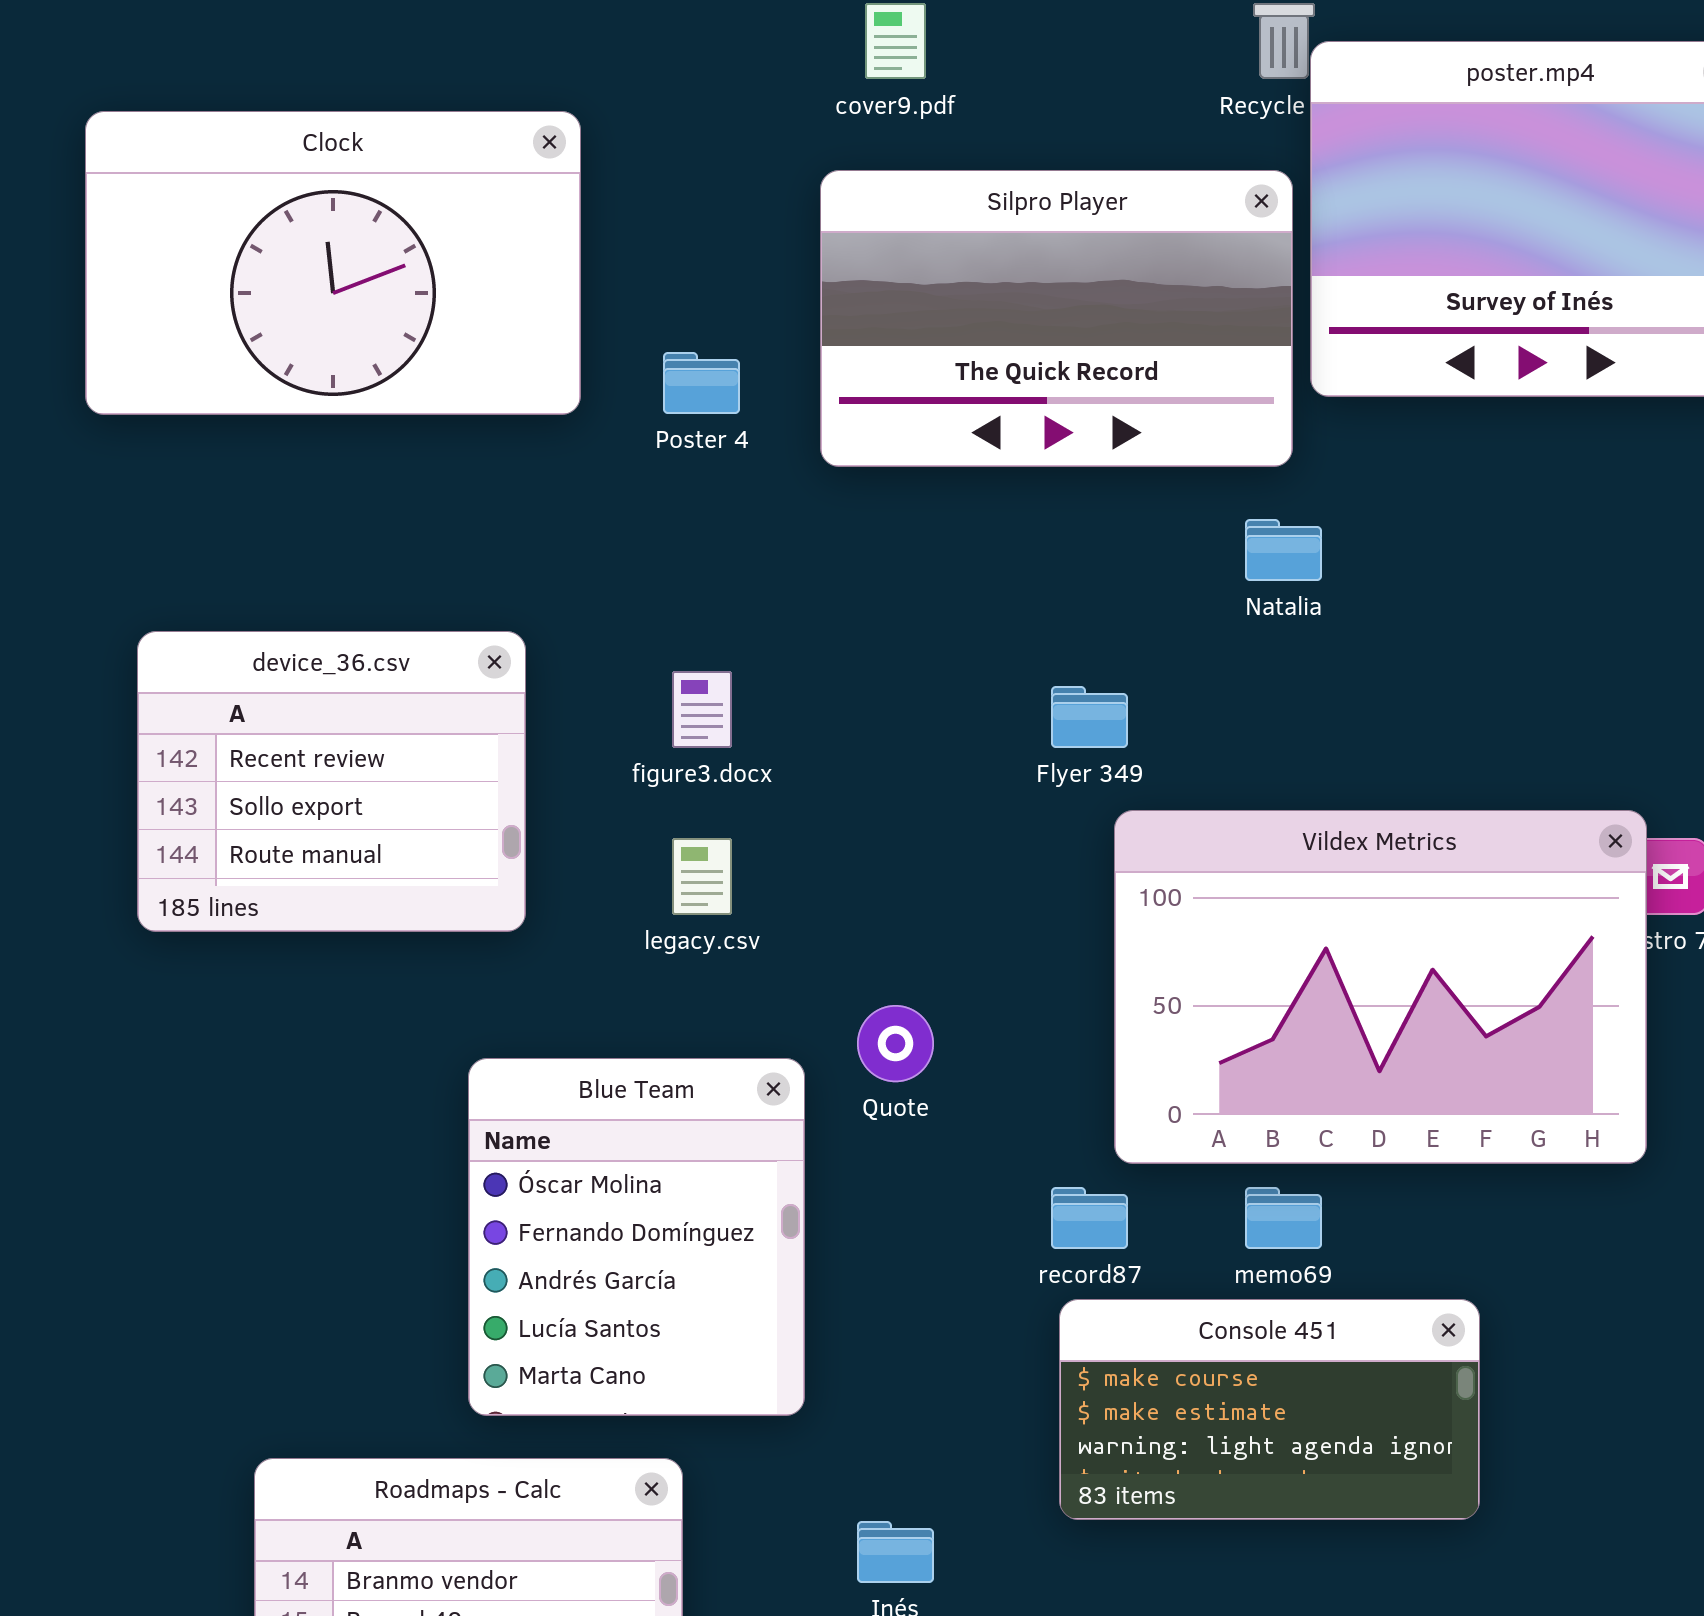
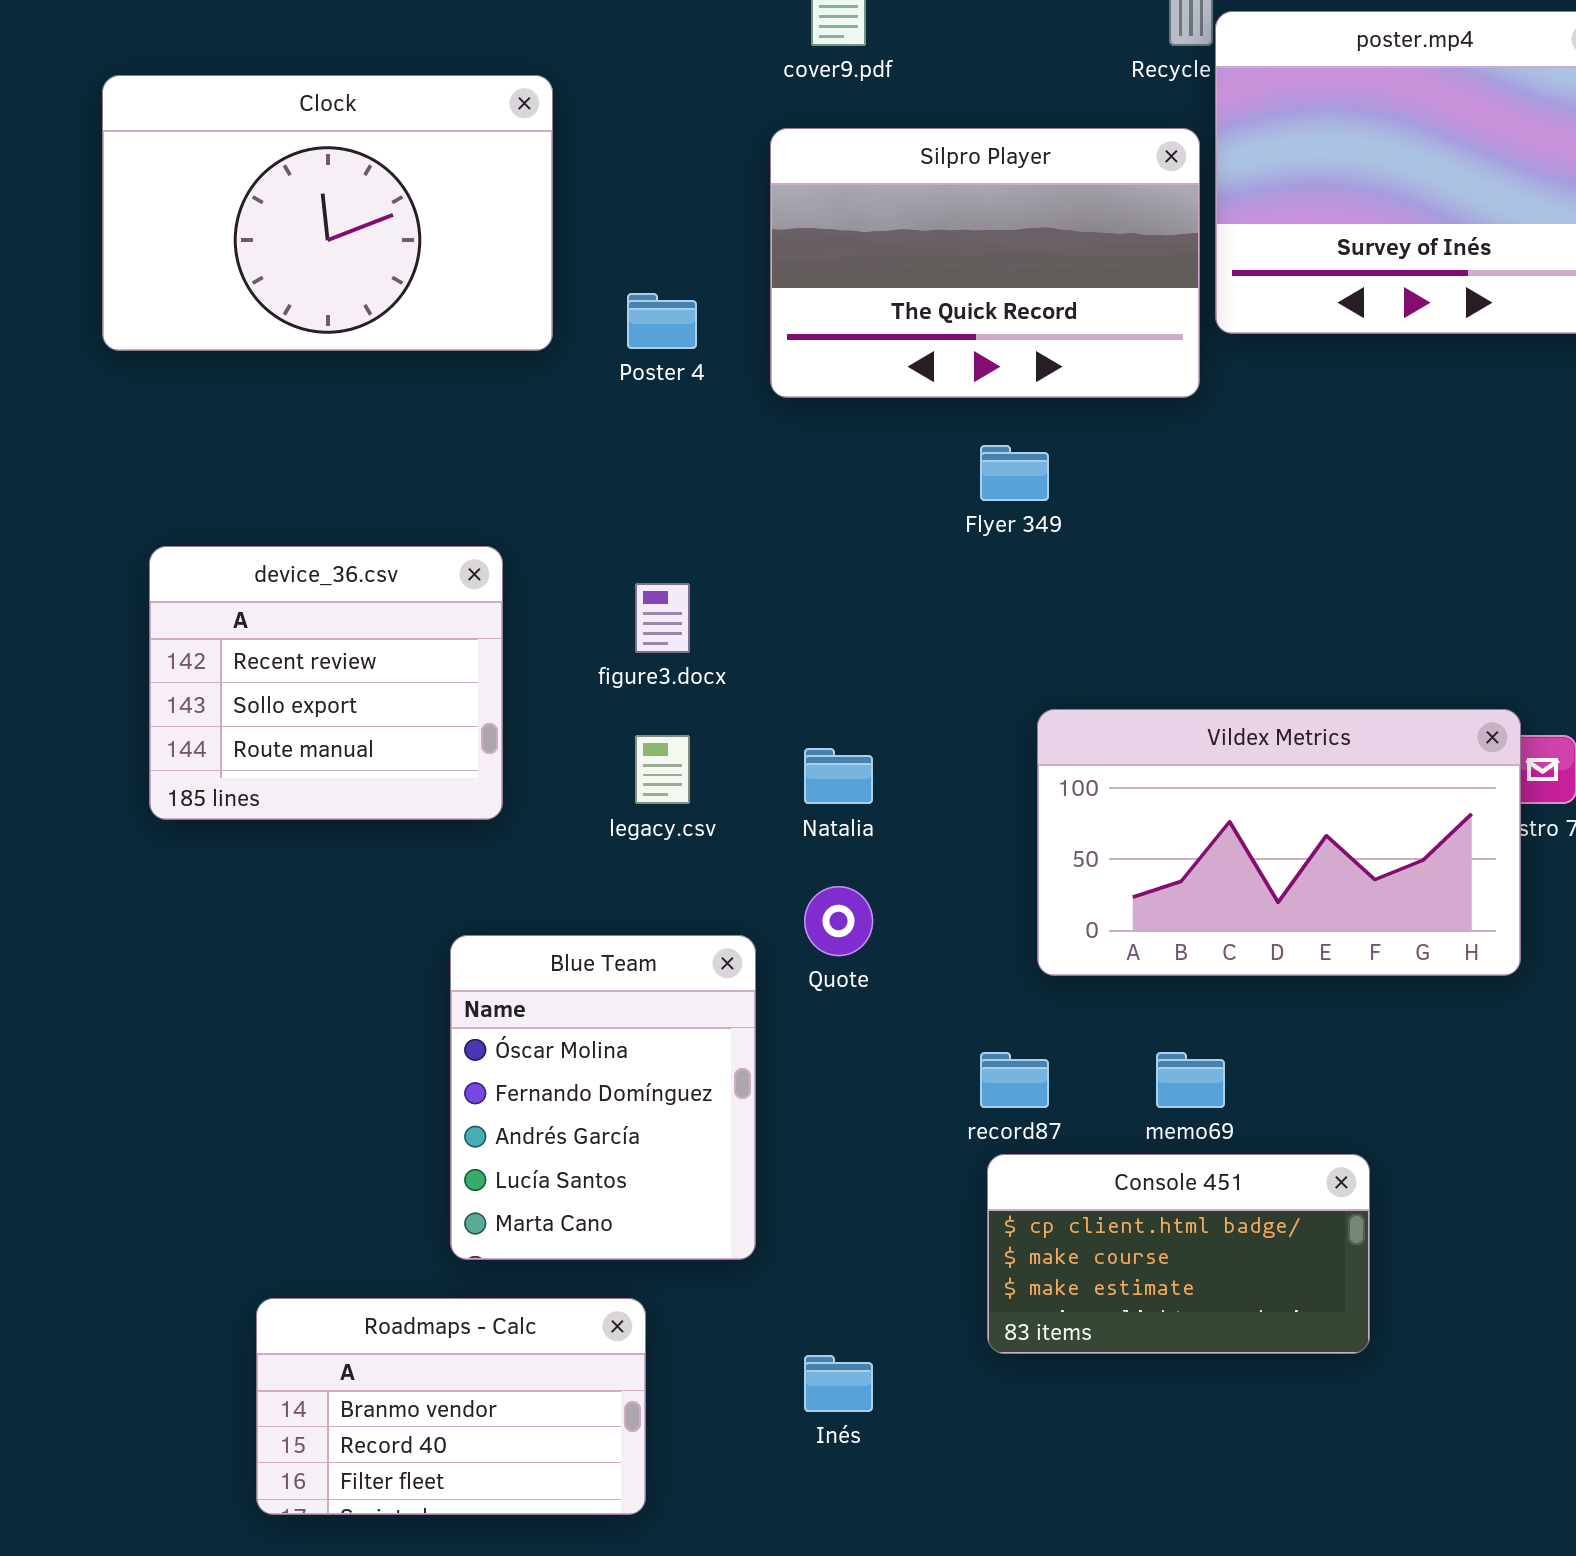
Natalia: [1245,519,1322,581] -> [804,748,873,804], moved
Flyer 349: [1051,686,1128,748] -> [980,445,1049,501], moved
Vildex Metrics: [1114,810,1647,1164] -> [1037,709,1521,976], resized
Console 451: [1059,1299,1480,1520] -> [987,1154,1370,1354], scrolled up 1 row

